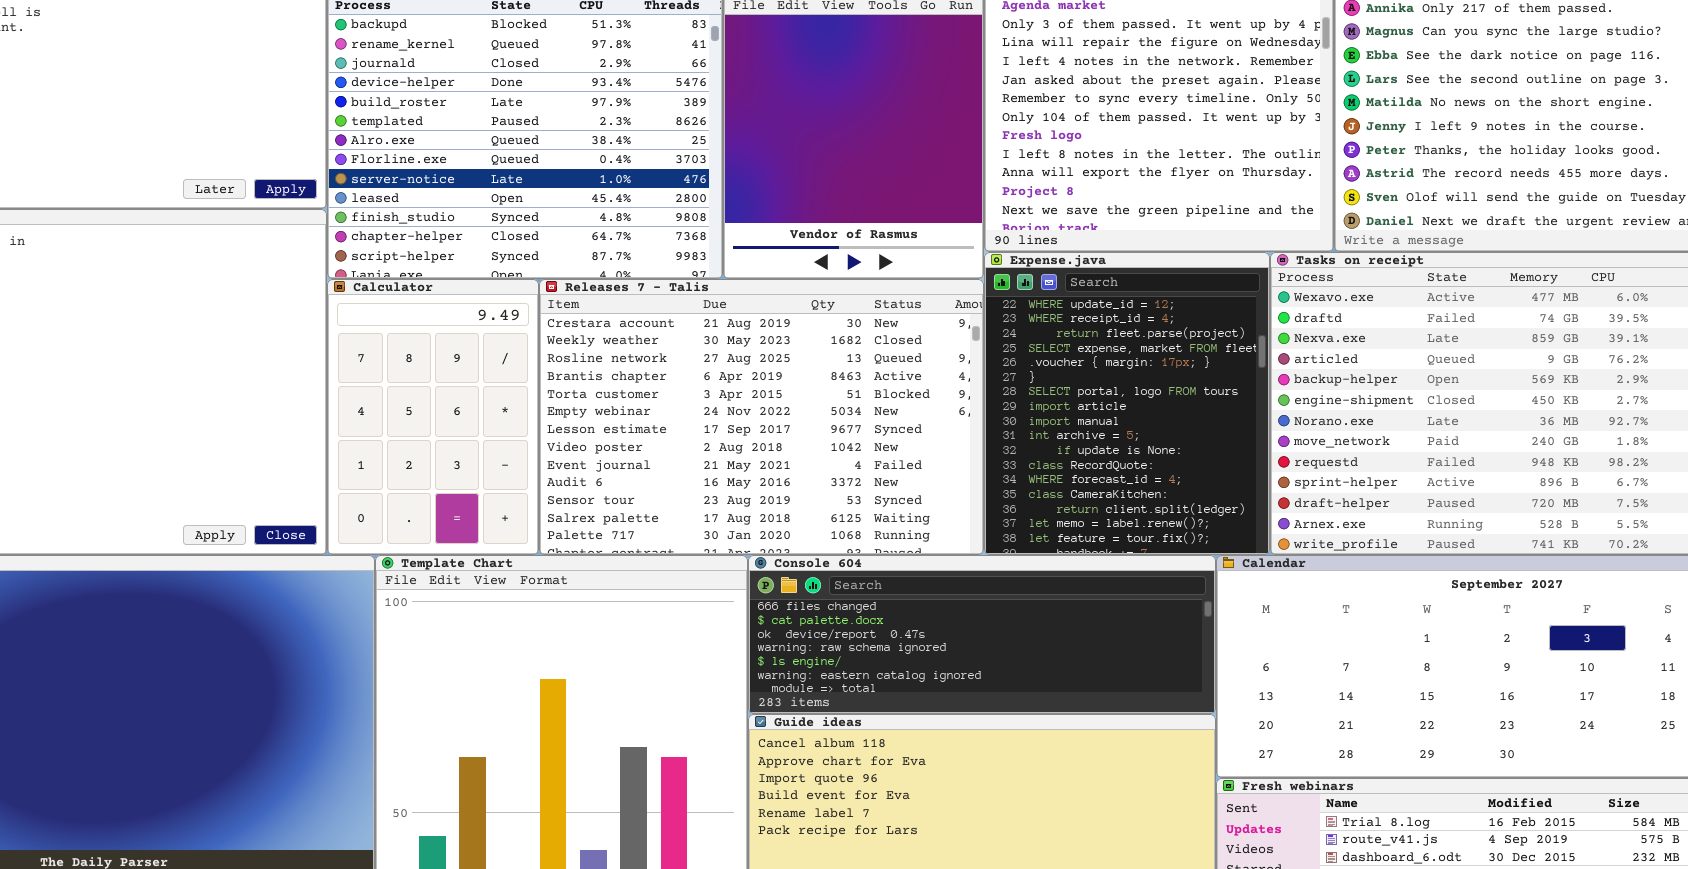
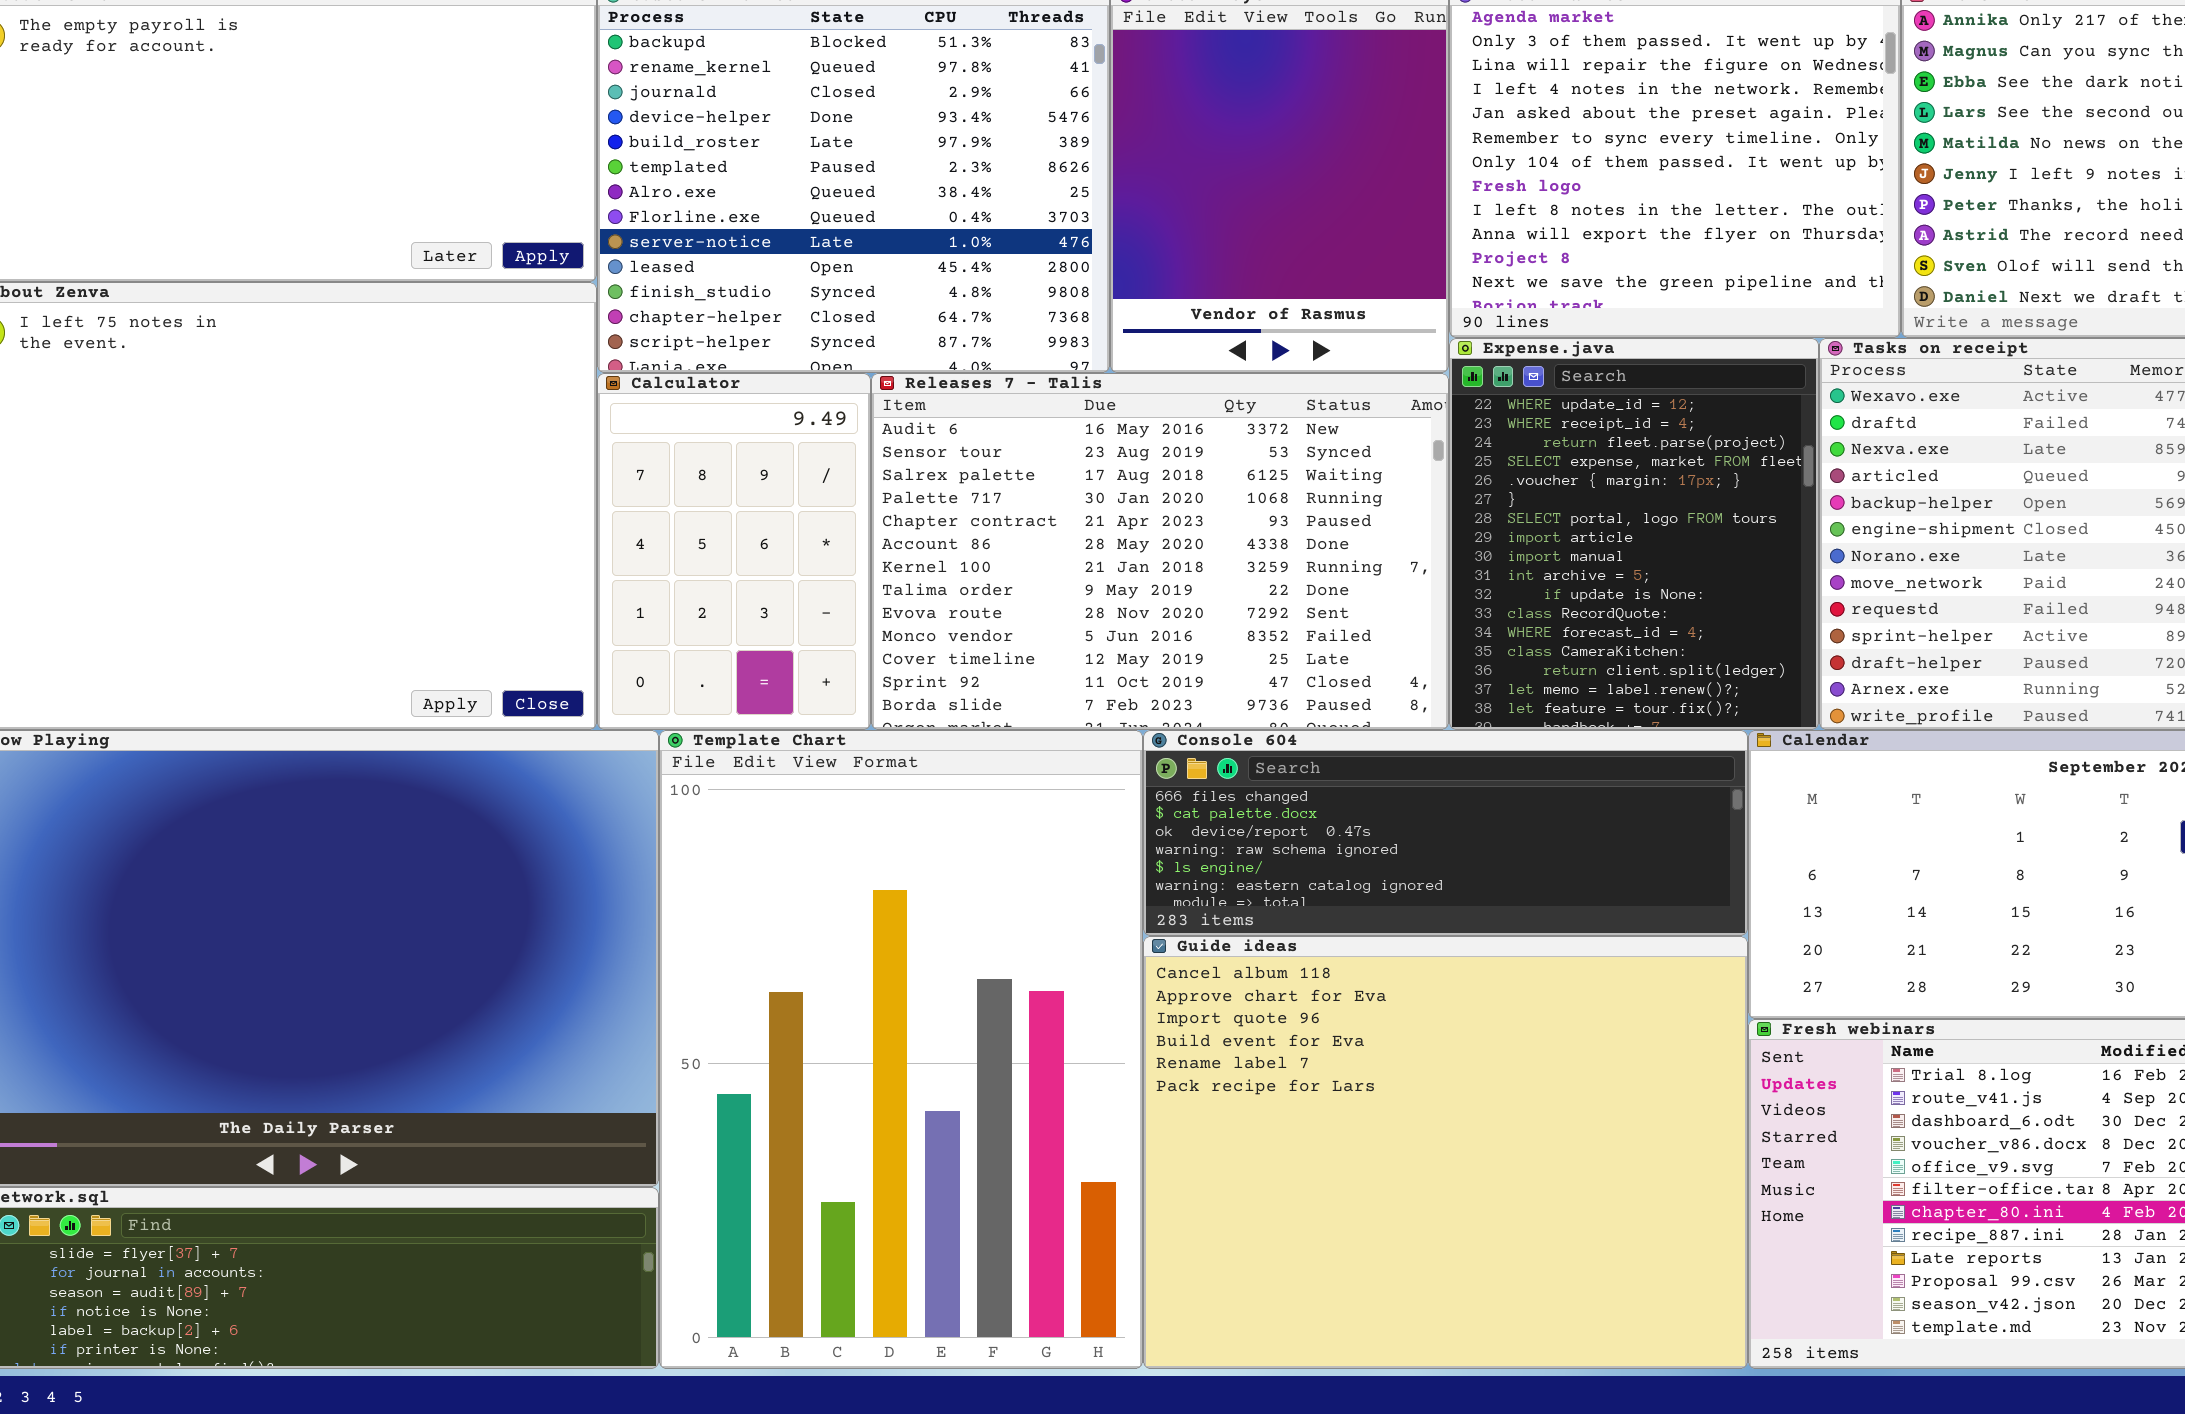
Releases 7 - Talis: [539,279,984,555] -> [871,373,1449,730], scrolled down 9 rows

